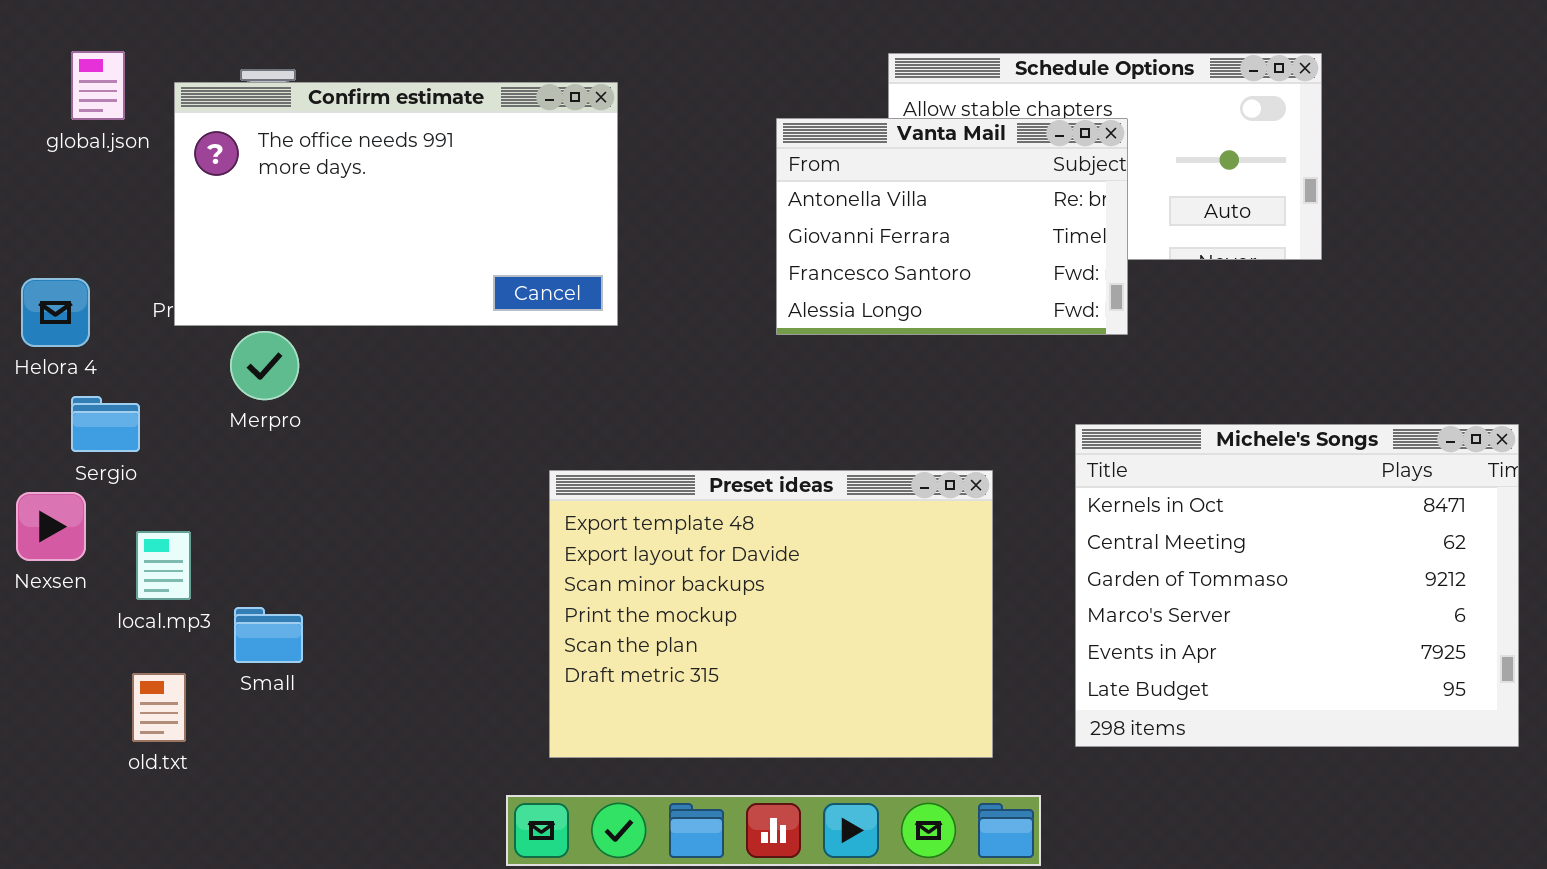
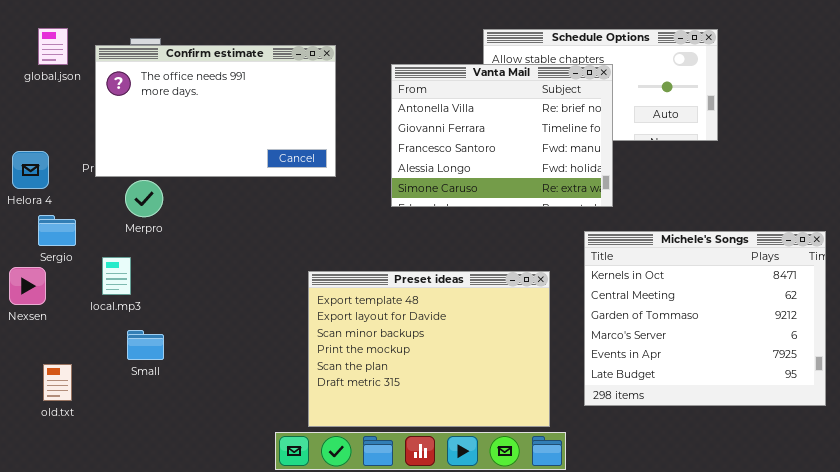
Vanta Mail: [776,118,1128,335] -> [391,64,613,207], resized
Preset ideas: [549,470,993,758] -> [308,271,550,427], moved
local.mp3: [136,531,191,600] -> [102,257,131,295], moved
old.txt: [132,673,186,742] -> [43,364,72,401], moved

